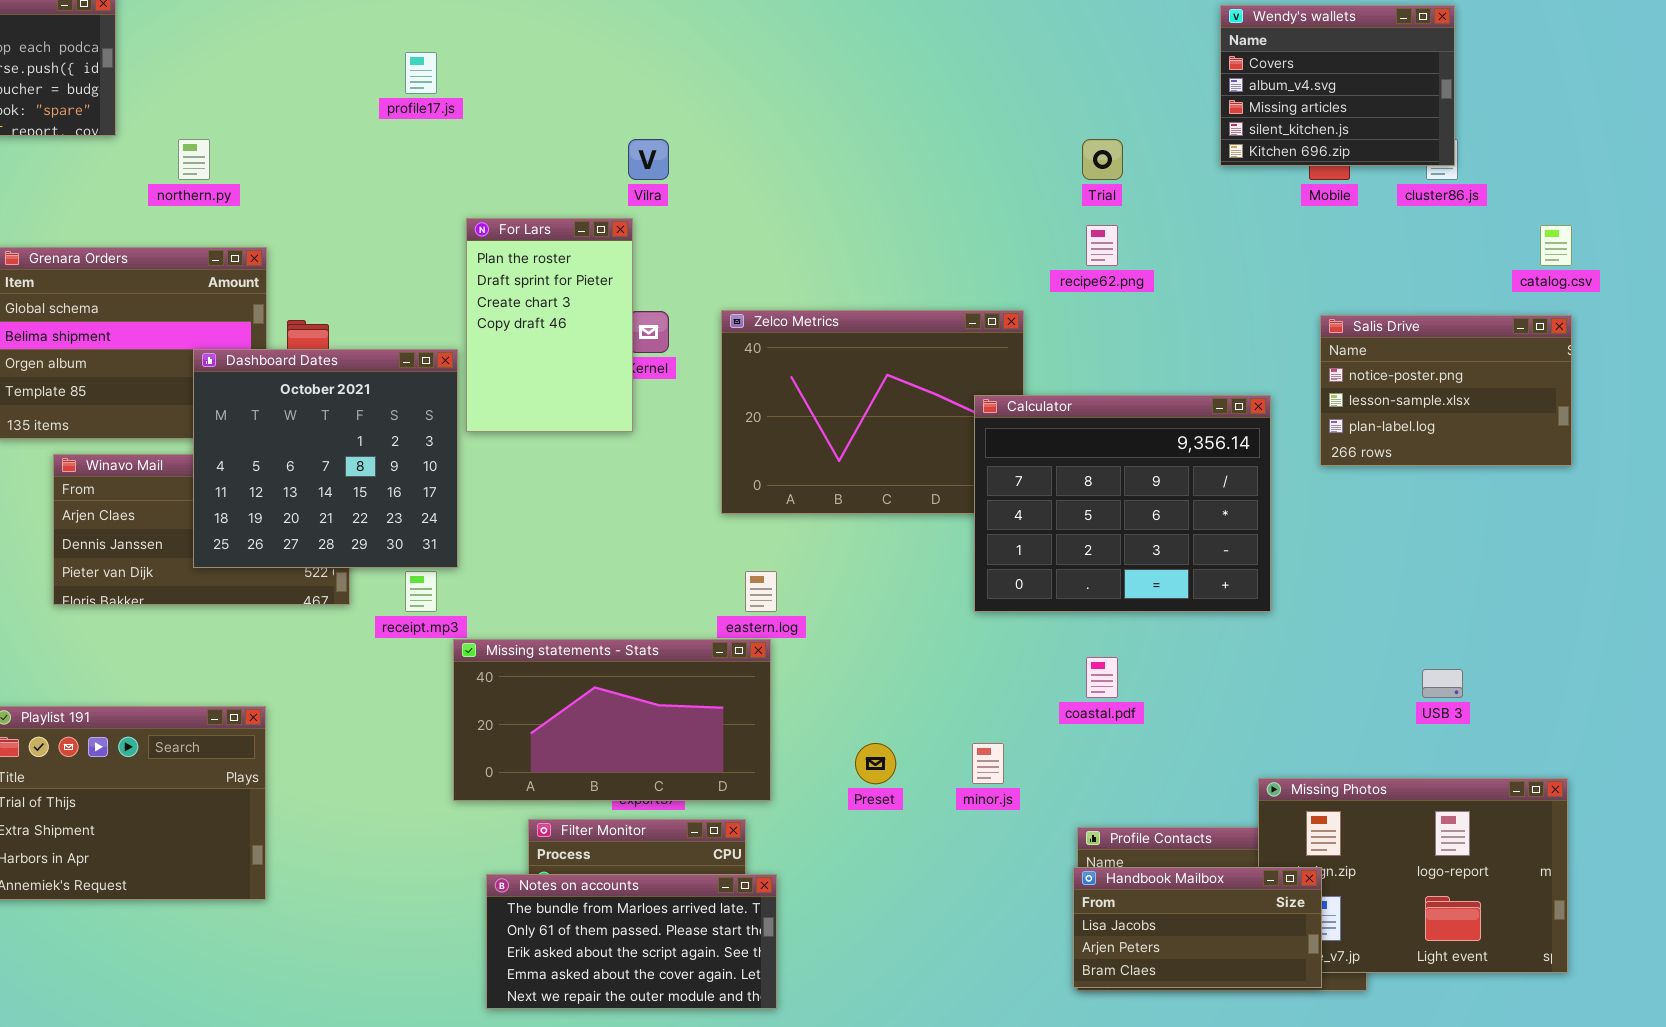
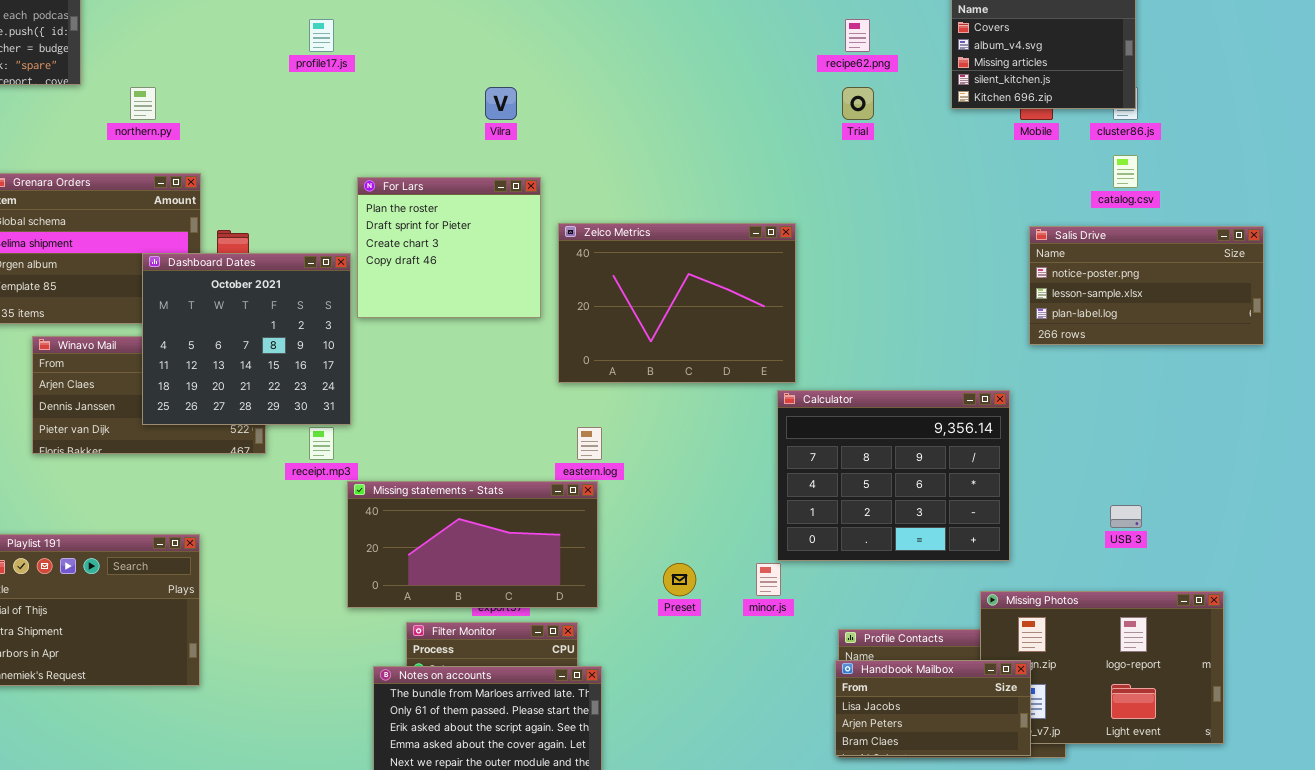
For Lars: [466,218,633,432] -> [357,177,541,318], resized
recipe62.png: [1086,225,1118,266] -> [845,19,870,52], moved
catalog.csv: [1540,225,1572,266] -> [1113,155,1138,188], moved
Salis Drive: [1320,315,1572,466] -> [1029,226,1264,345], resized
Calculator: [974,395,1271,612] -> [777,390,1010,561], moved

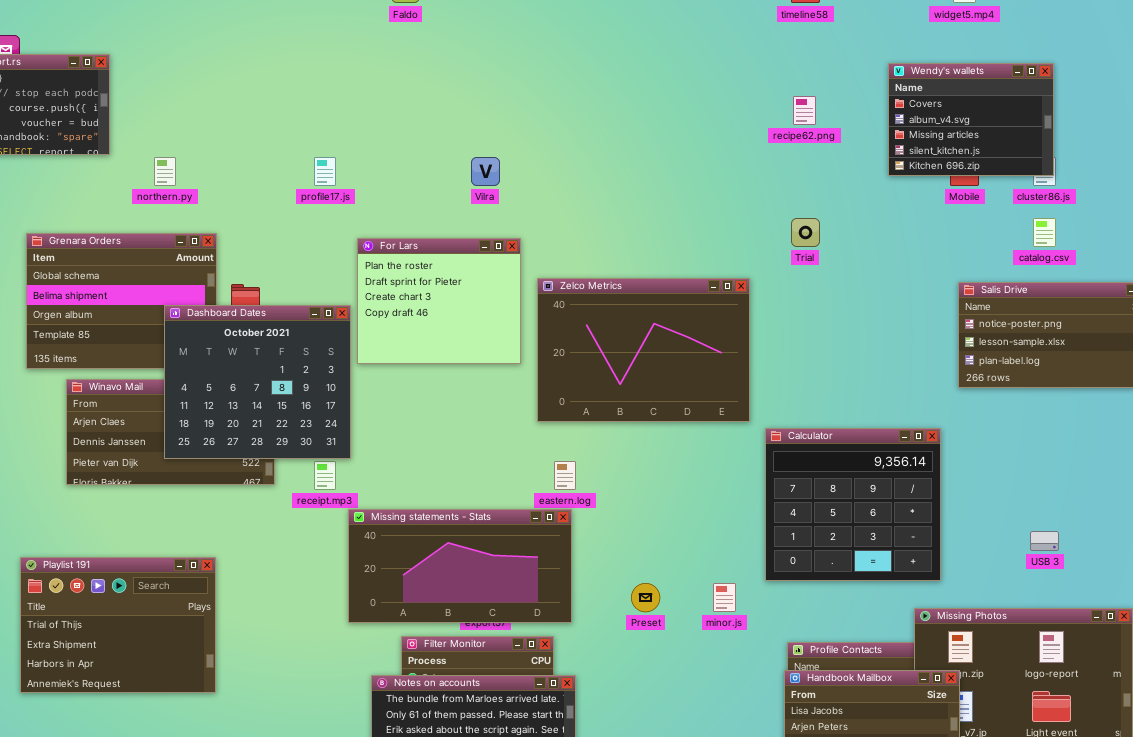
profile17.js: [309,19,334,52] -> [314,157,336,186], moved
Trial: [842,87,874,120] -> [791,218,820,247], moved
Calculator: [777,390,1010,561] -> [765,428,941,581], resized

